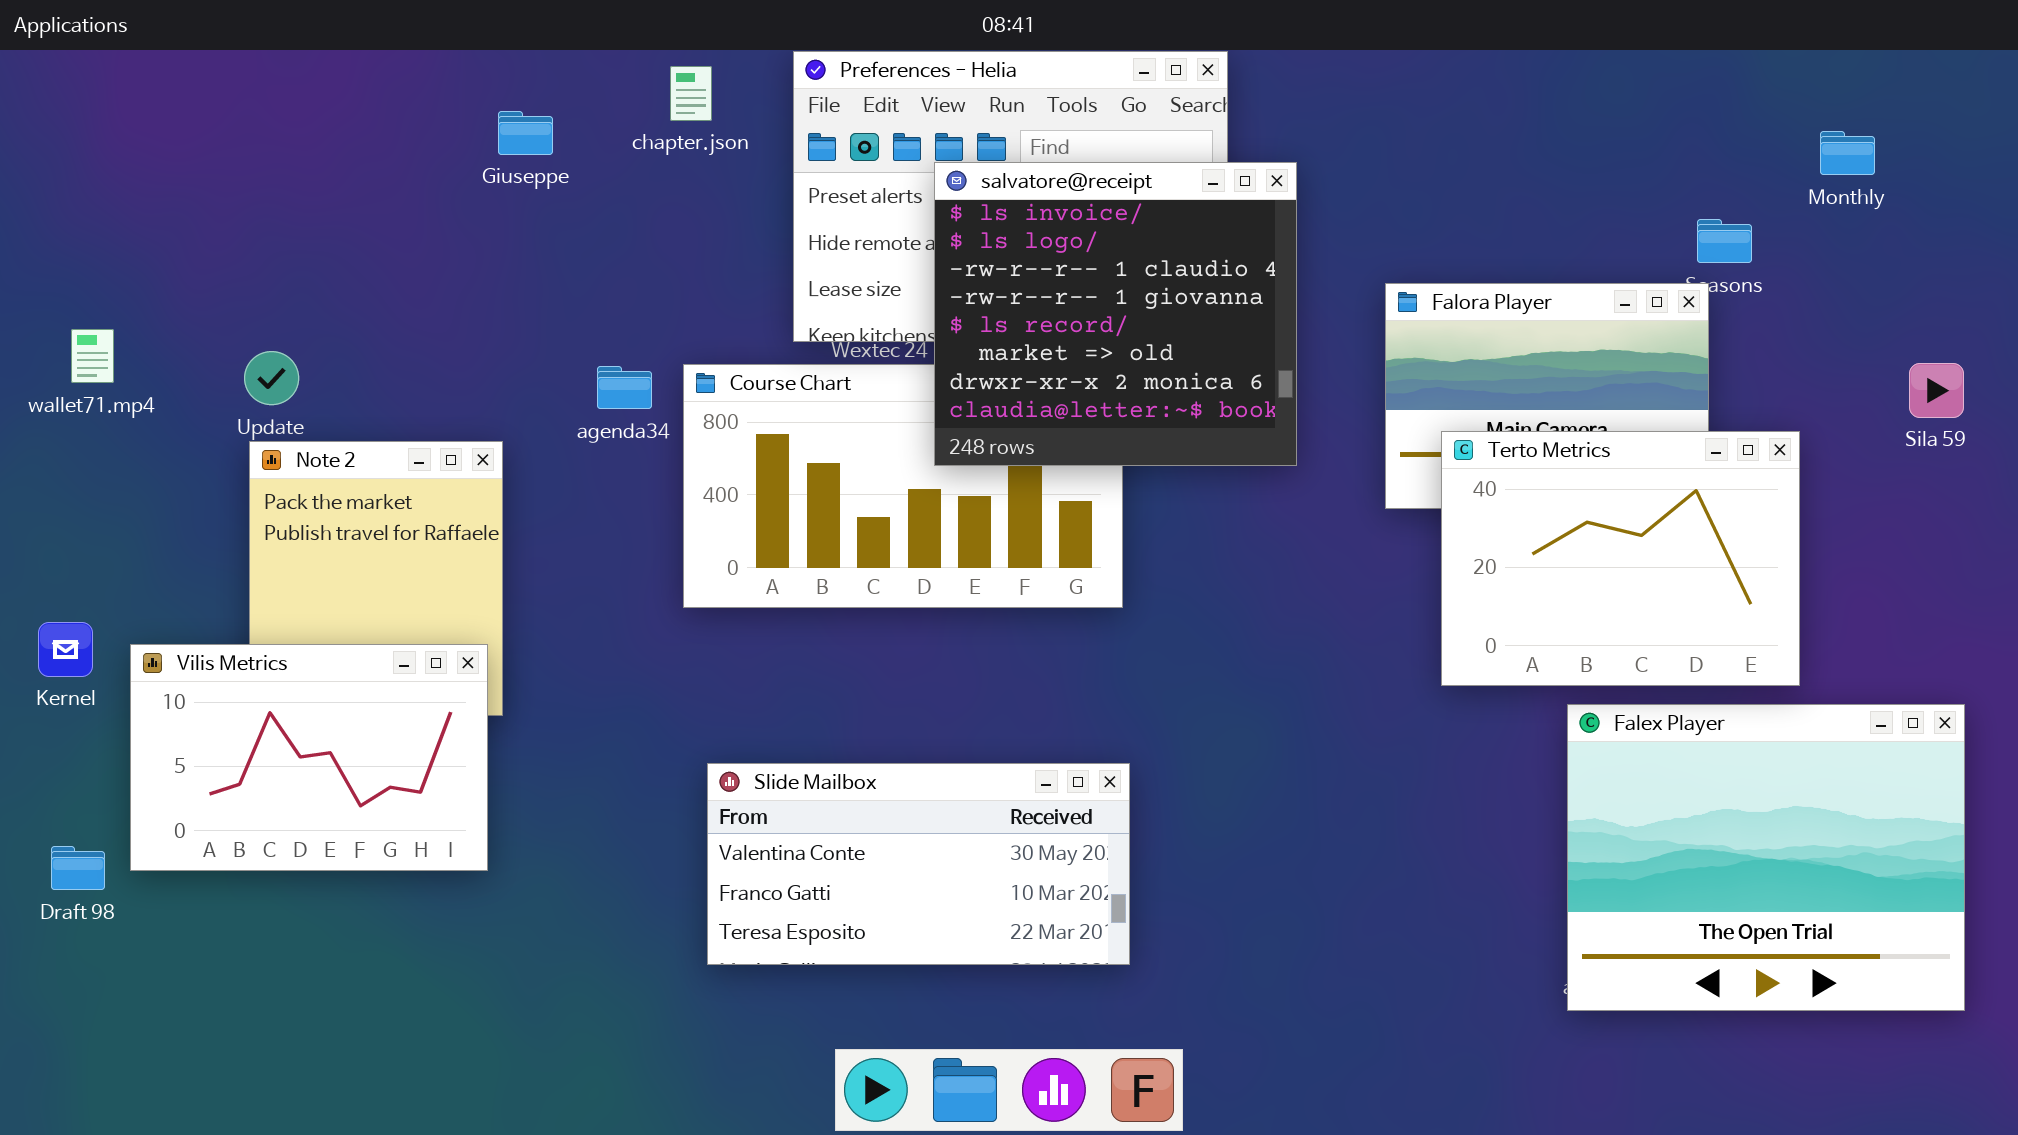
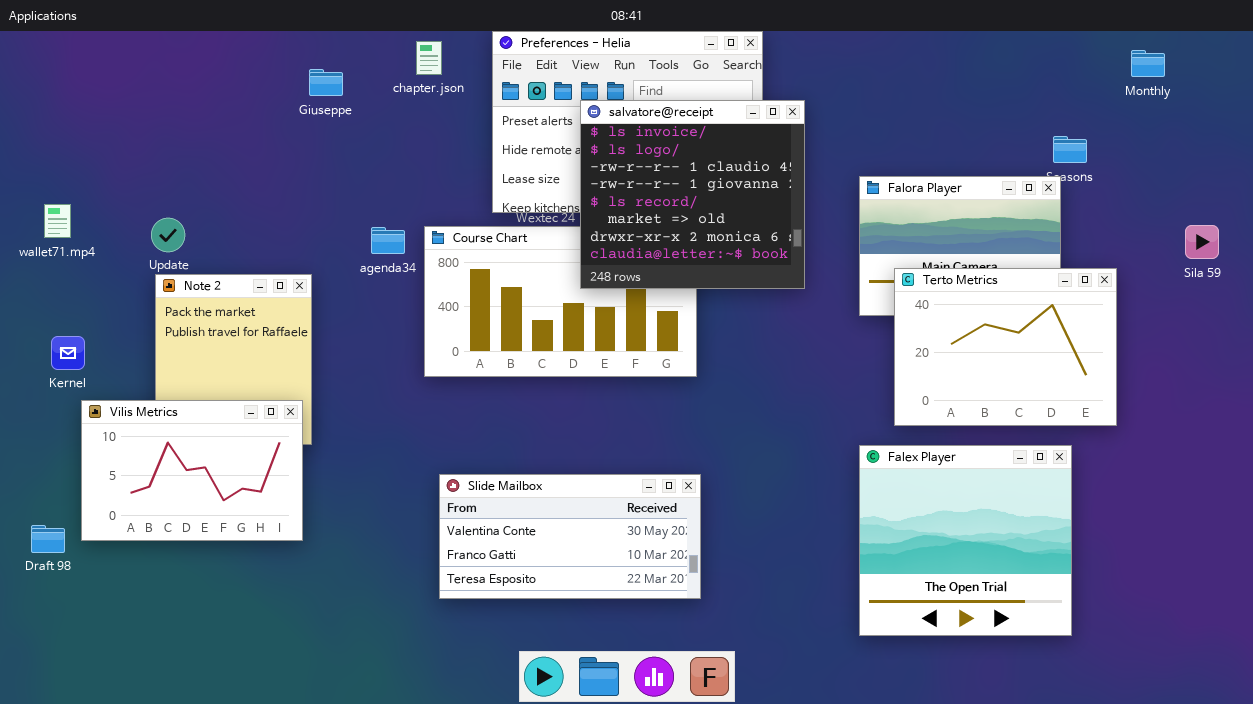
Monthly: [1820,131,1875,175] -> [1131,50,1165,77], moved
Kernel: [38,622,93,677] -> [51,336,85,370], moved
Falex Player: [1567,704,1965,1011] -> [859,445,1072,636], moved, resized

